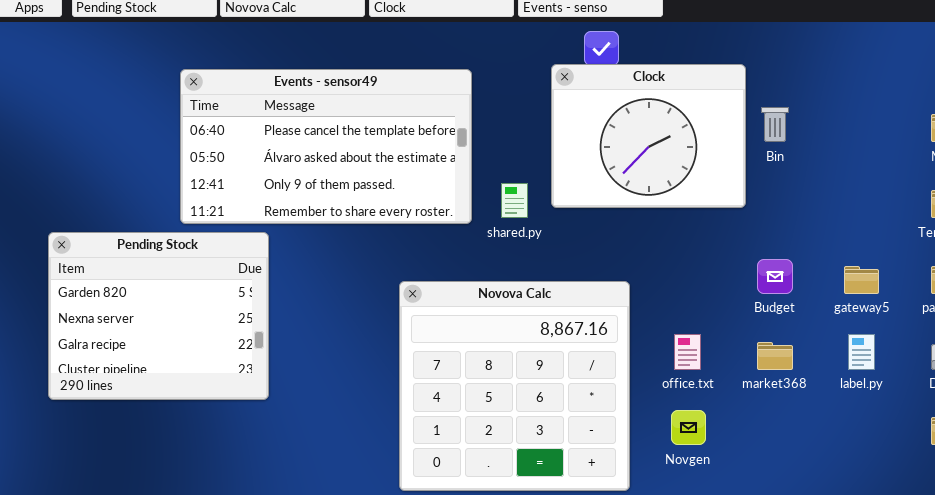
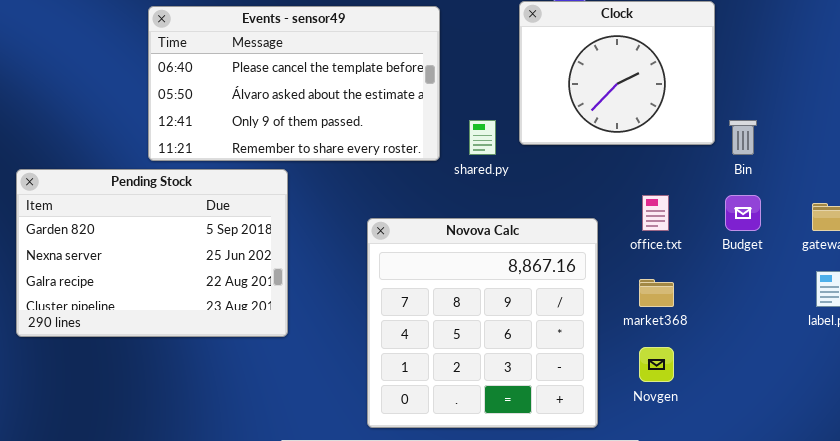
Bin: [761,107,789,142] -> [729,120,757,155], moved
Pending Stock: [48,232,269,400] -> [16,169,288,337], resized
office.txt: [674,334,701,370] -> [642,195,669,231], moved
market368: [757,342,793,370] -> [639,279,674,307], moved

